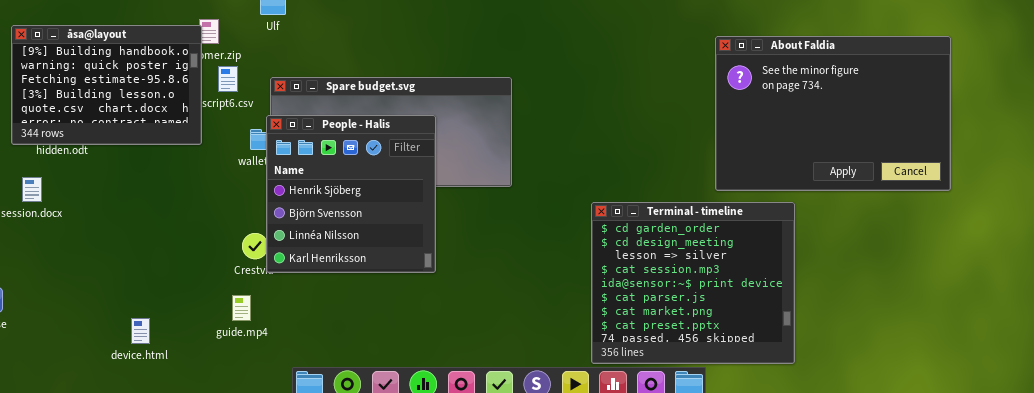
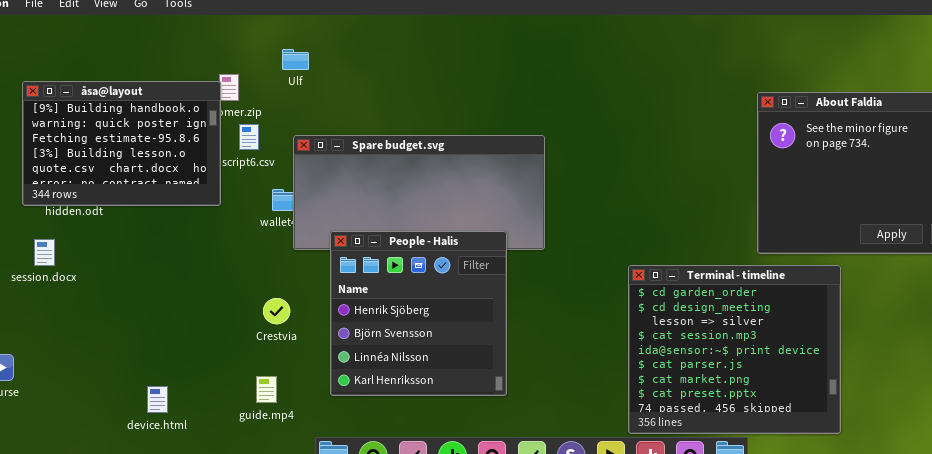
People - Halis: [266,115,436,273] -> [330,231,507,396], moved
guide.mp4: [232,295,251,321] -> [256,376,277,403], moved

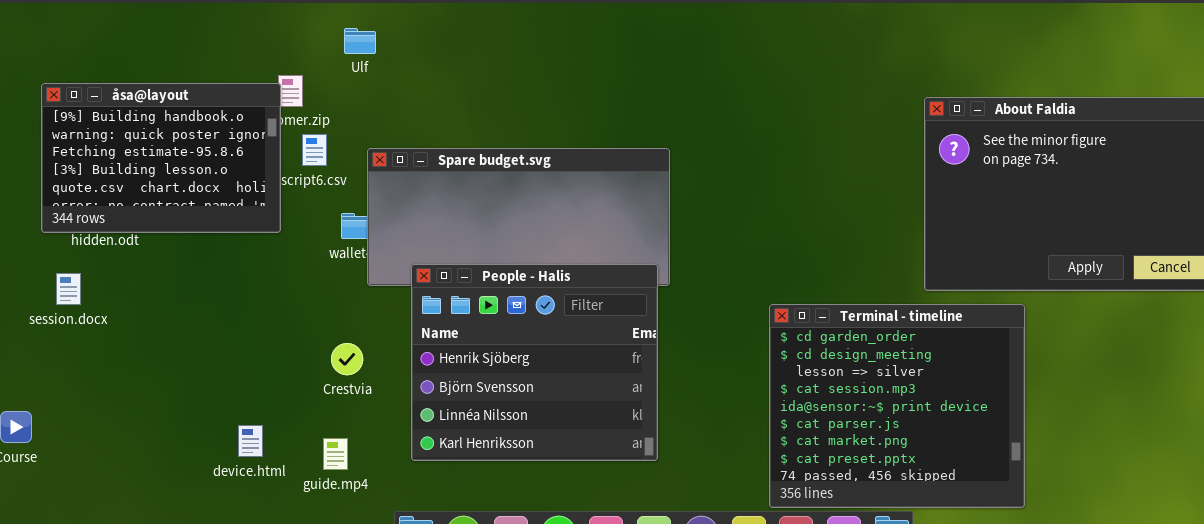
Ulf: [282,49,309,70] -> [344,28,376,54], moved
People - Halis: [330,231,507,396] -> [411,264,658,461], resized
device.html: [147,386,168,413] -> [238,425,263,457], moved

